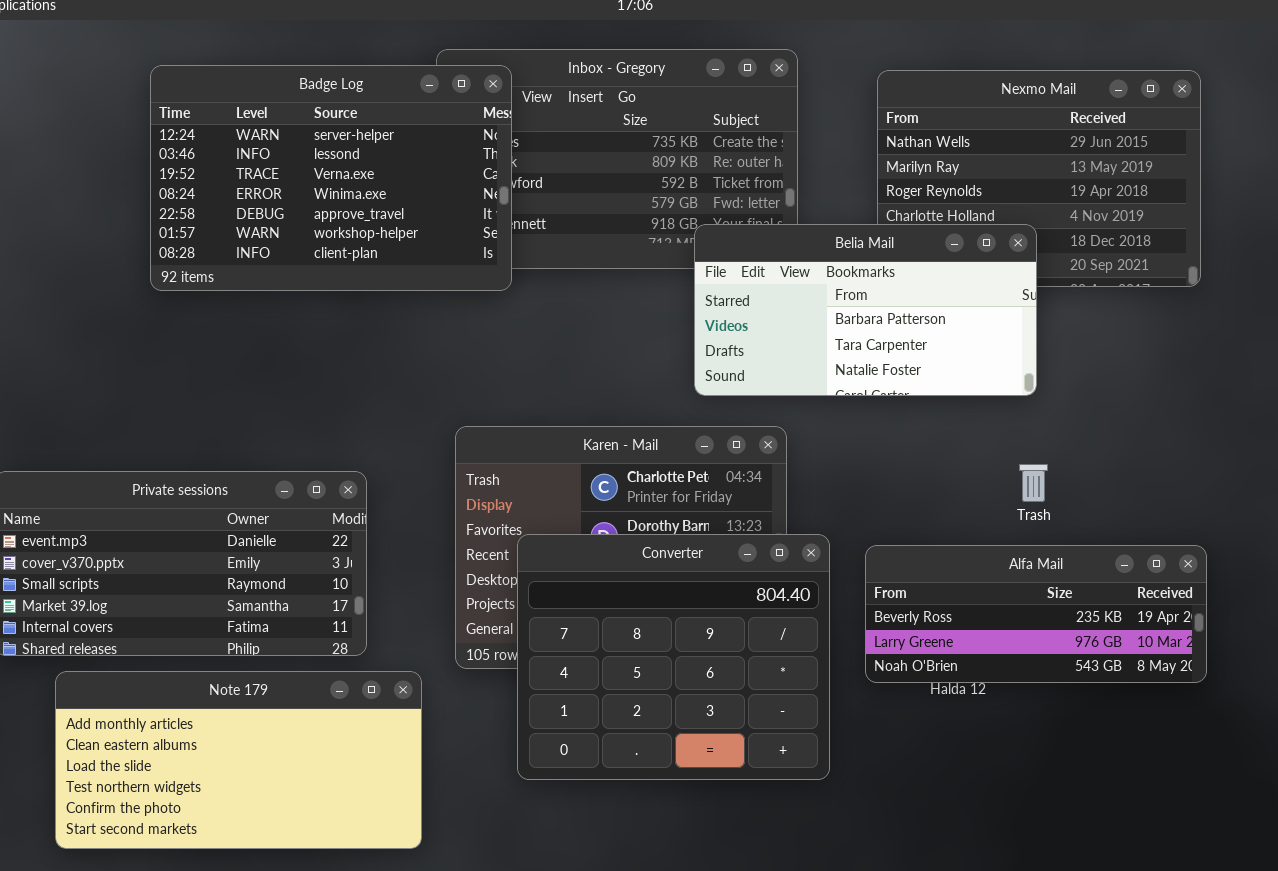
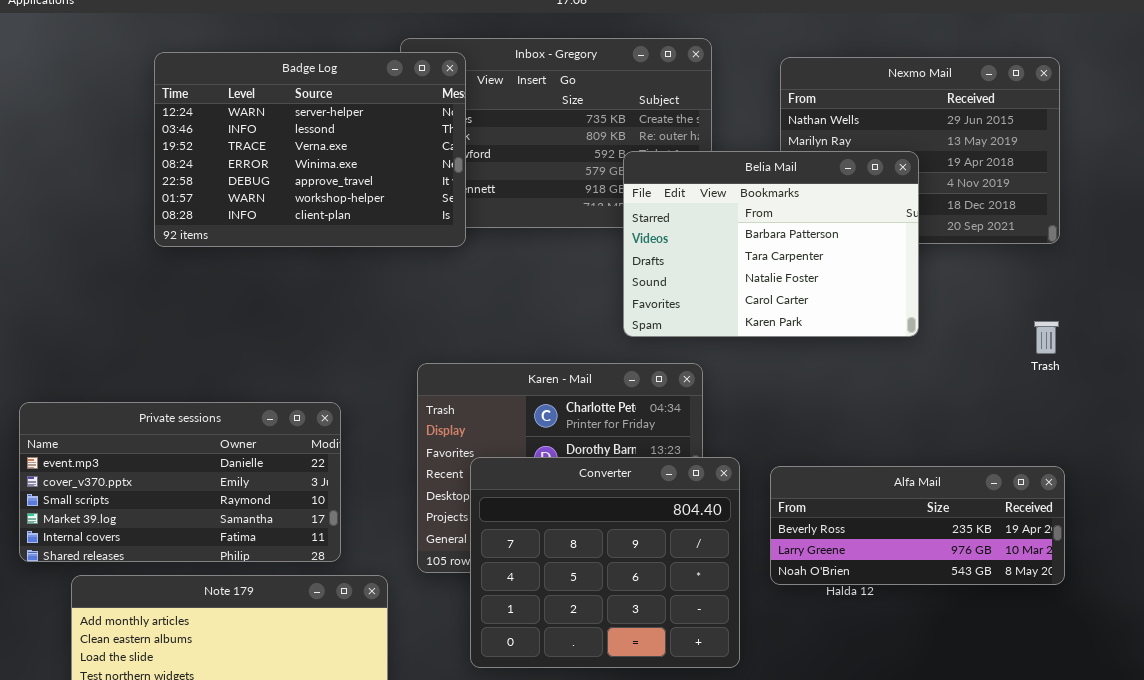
Belia Mail: [694,224,1037,396] -> [623,151,919,337], resized
Trash: [1019,464,1048,502] -> [1034,321,1059,354], moved

